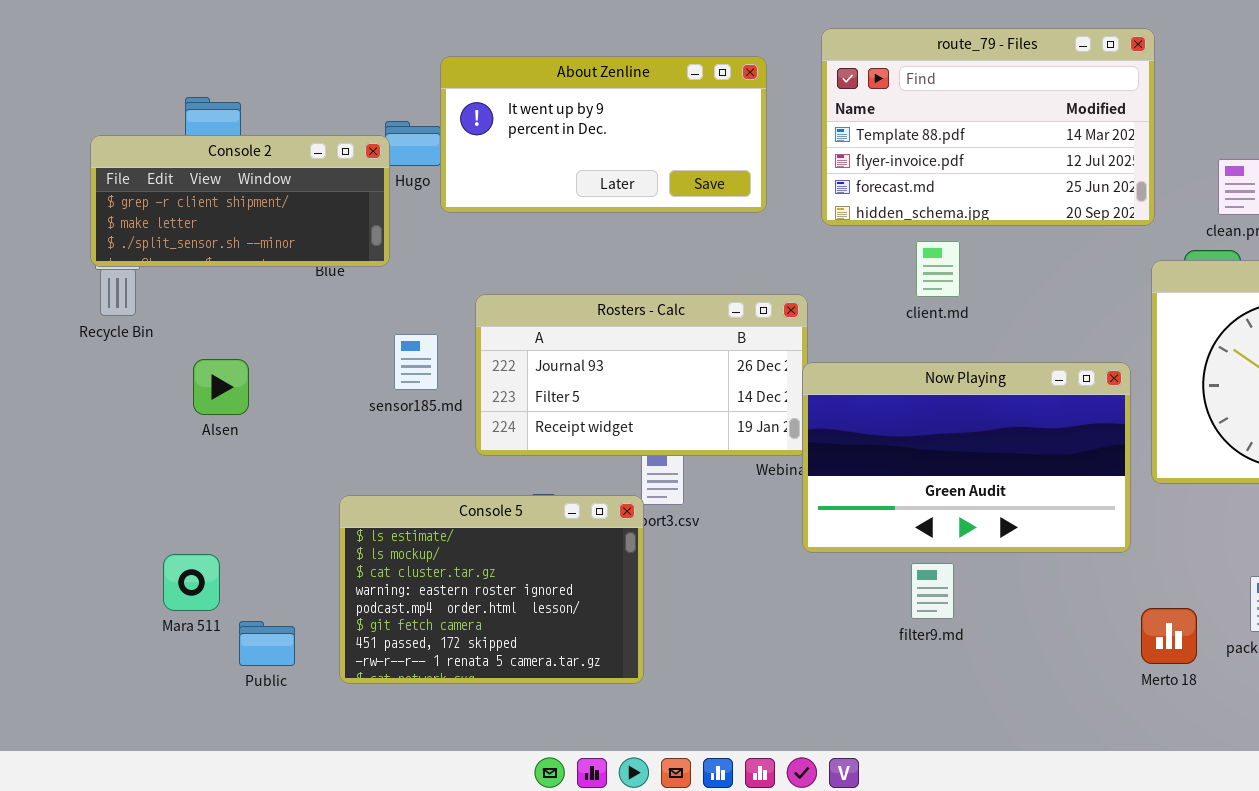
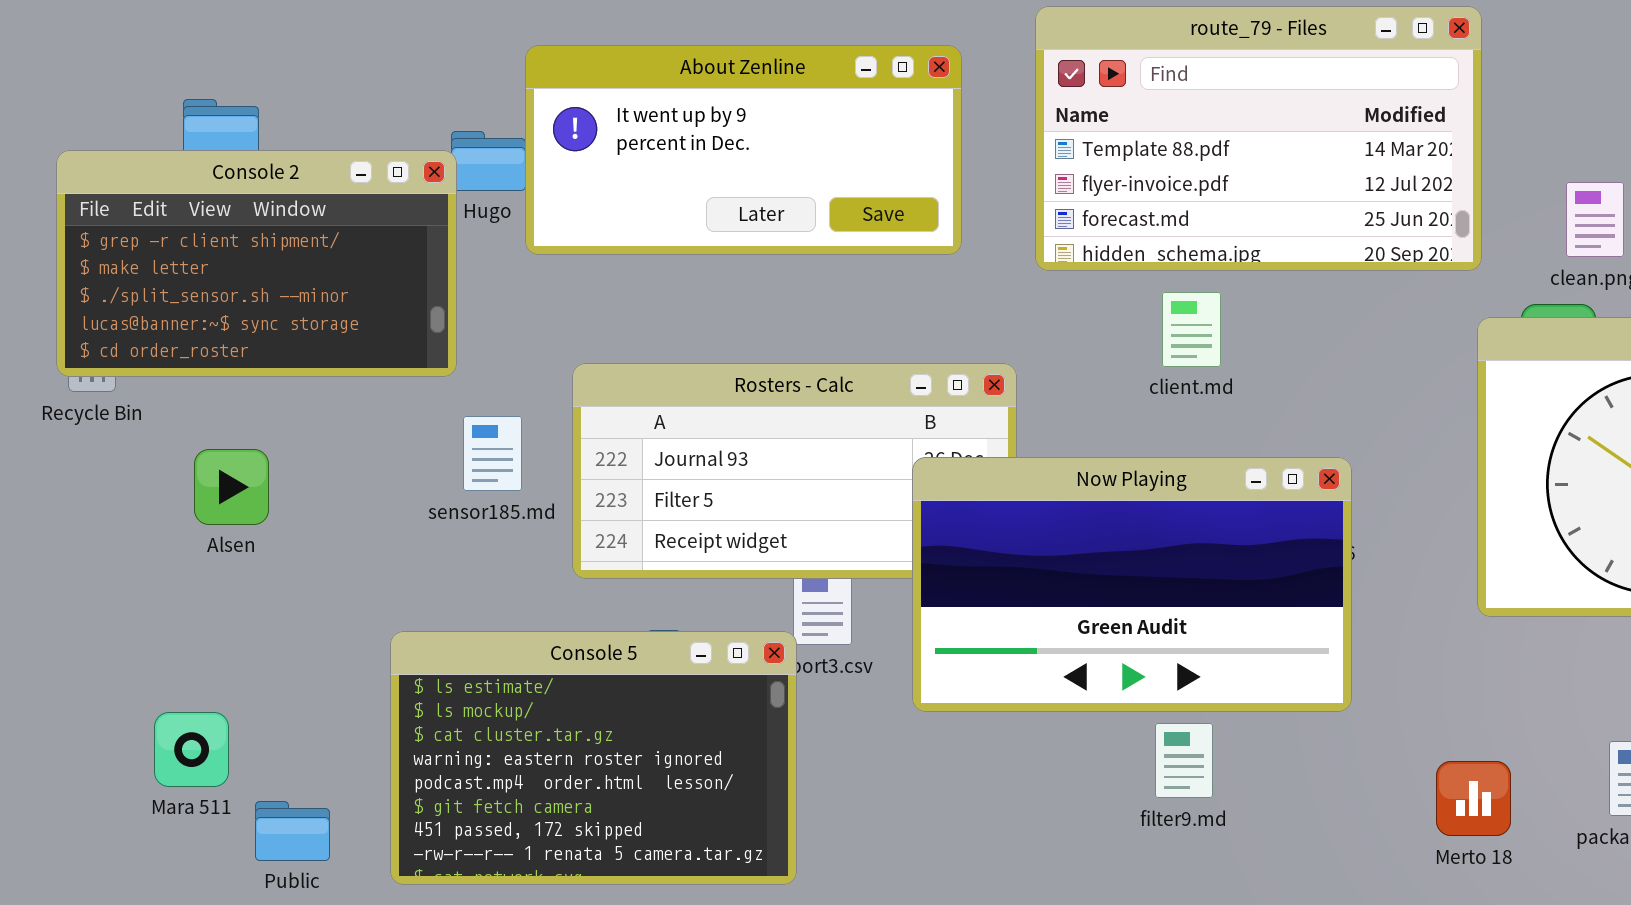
Console 2: [90,135,390,267] -> [56,150,457,377], resized
Now Playing: [802,362,1131,553] -> [912,457,1352,712], moved
Merto 18: [1141,608,1197,664] -> [1436,761,1511,836], moved

